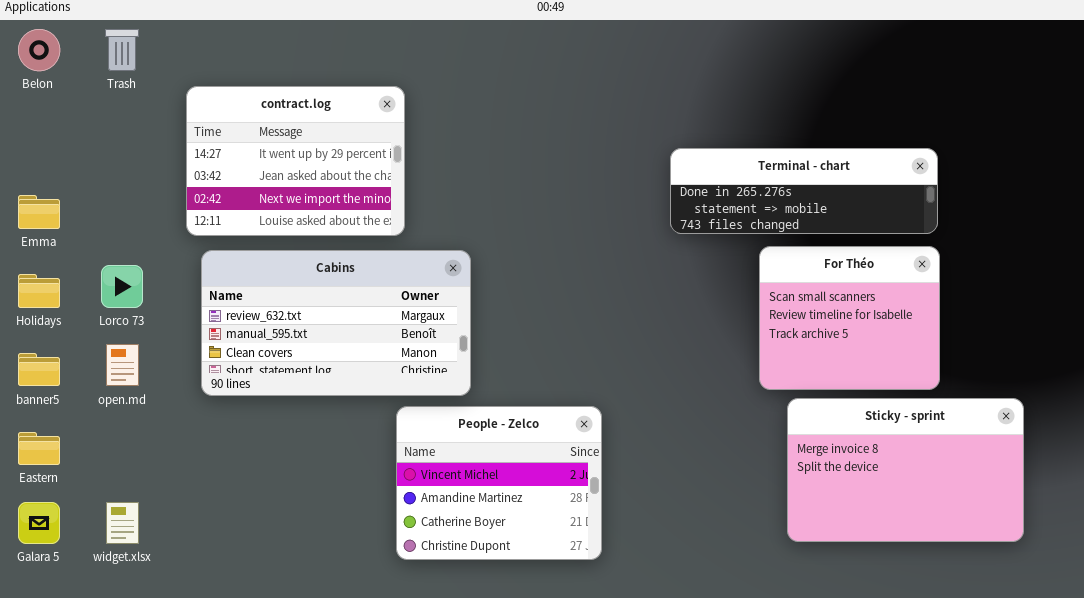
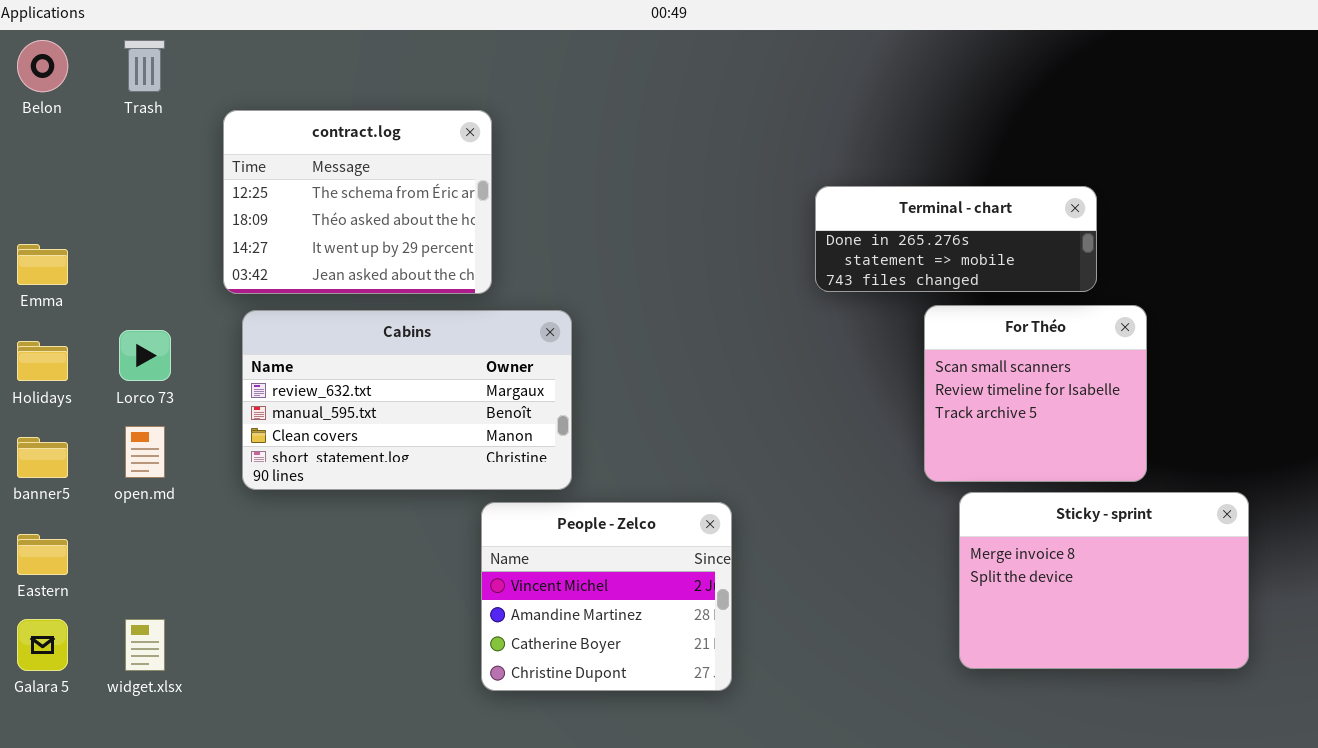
contract.log: [186,86,405,236] -> [223,110,492,294], scrolled up 2 rows
Terminal - chart: [670,148,938,234] -> [815,186,1097,292], resized

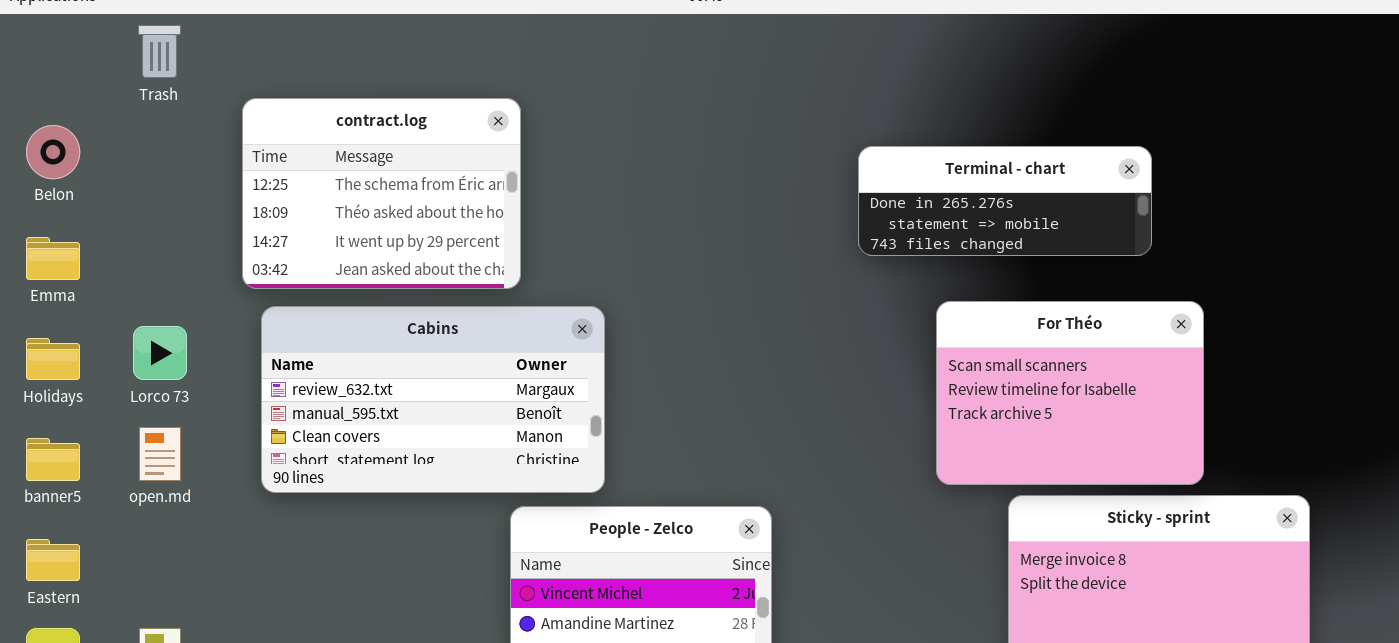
Belon: [17,40,68,92] -> [26,125,80,179], moved
Terminal - chart: [815,186,1097,292] -> [858,146,1152,256], moved
For Théo: [924,305,1147,482] -> [936,301,1204,485], resized

